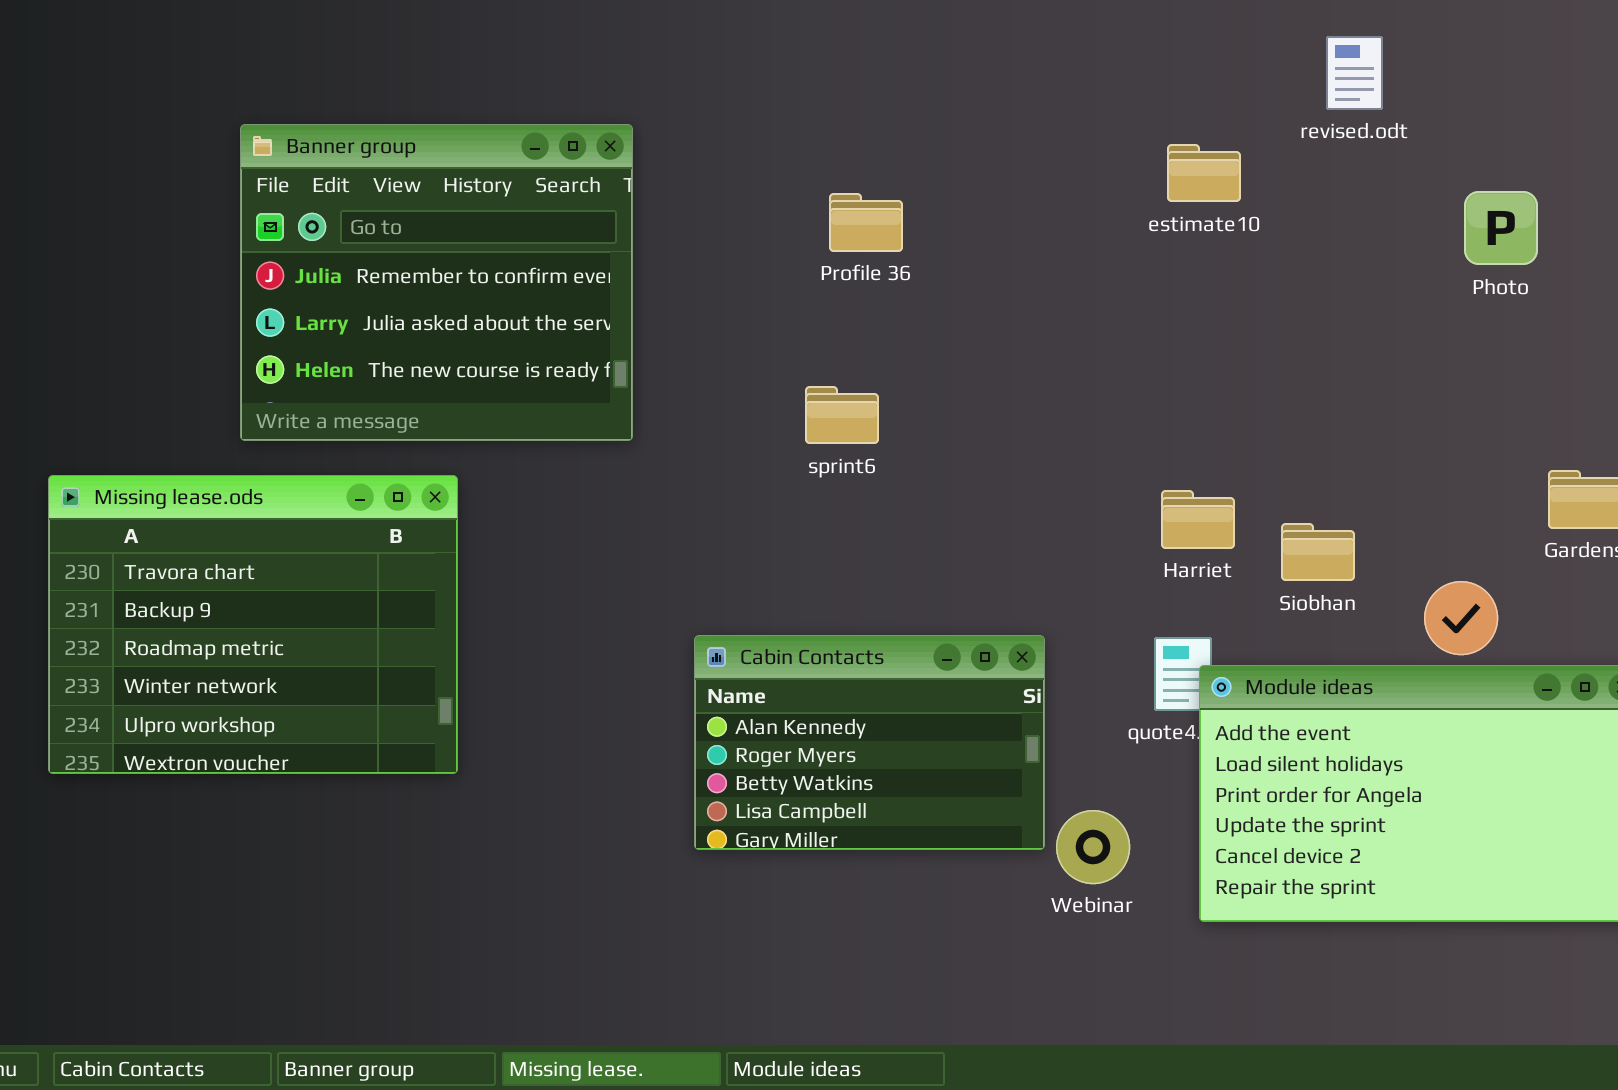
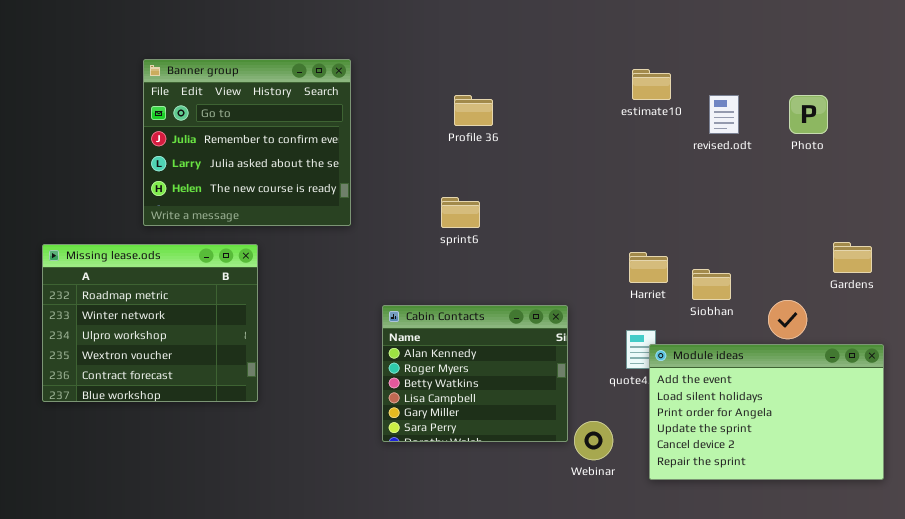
revised.odt: [1326,36,1383,110] -> [709,95,739,134], moved
Missing lease.ods: [48,475,458,774] -> [42,244,258,402], scrolled down 2 rows
Cabin Contacts: [694,635,1045,850] -> [382,305,568,442], resized

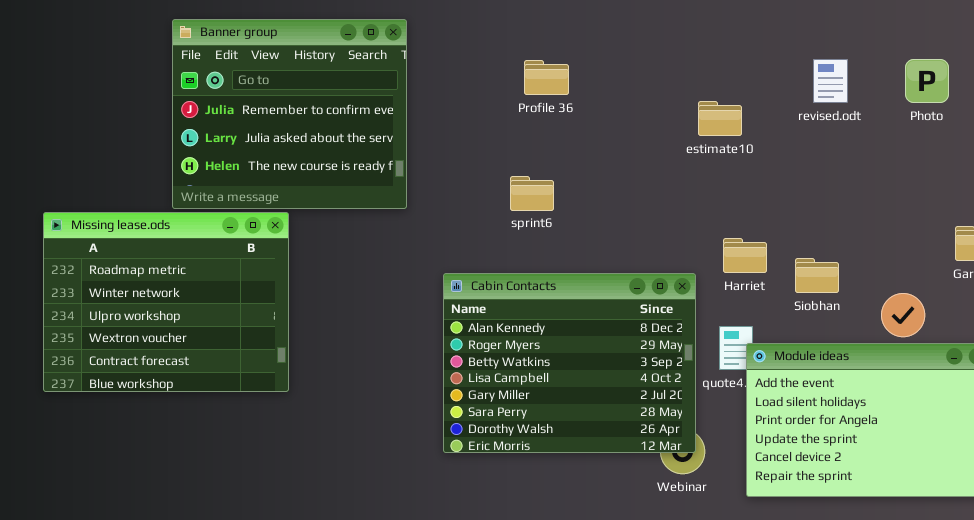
estimate10: [632,69,671,100] -> [698,101,742,136], moved
Missing lease.ods: [42,244,258,402] -> [43,212,289,392], moved
Cabin Contacts: [382,305,568,442] -> [443,273,696,453], resized

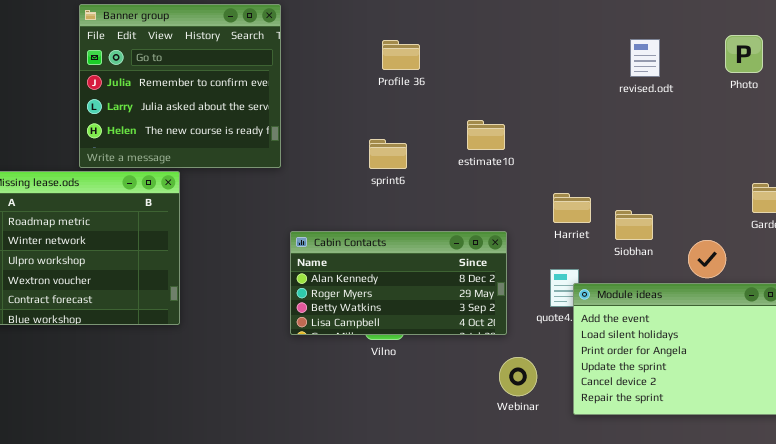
Photo: [905,59,949,103] -> [725,35,763,73], moved
estimate10: [698,101,742,136] -> [467,120,505,150], moved
Cabin Contacts: [443,273,696,453] -> [290,231,507,335], moved, resized

